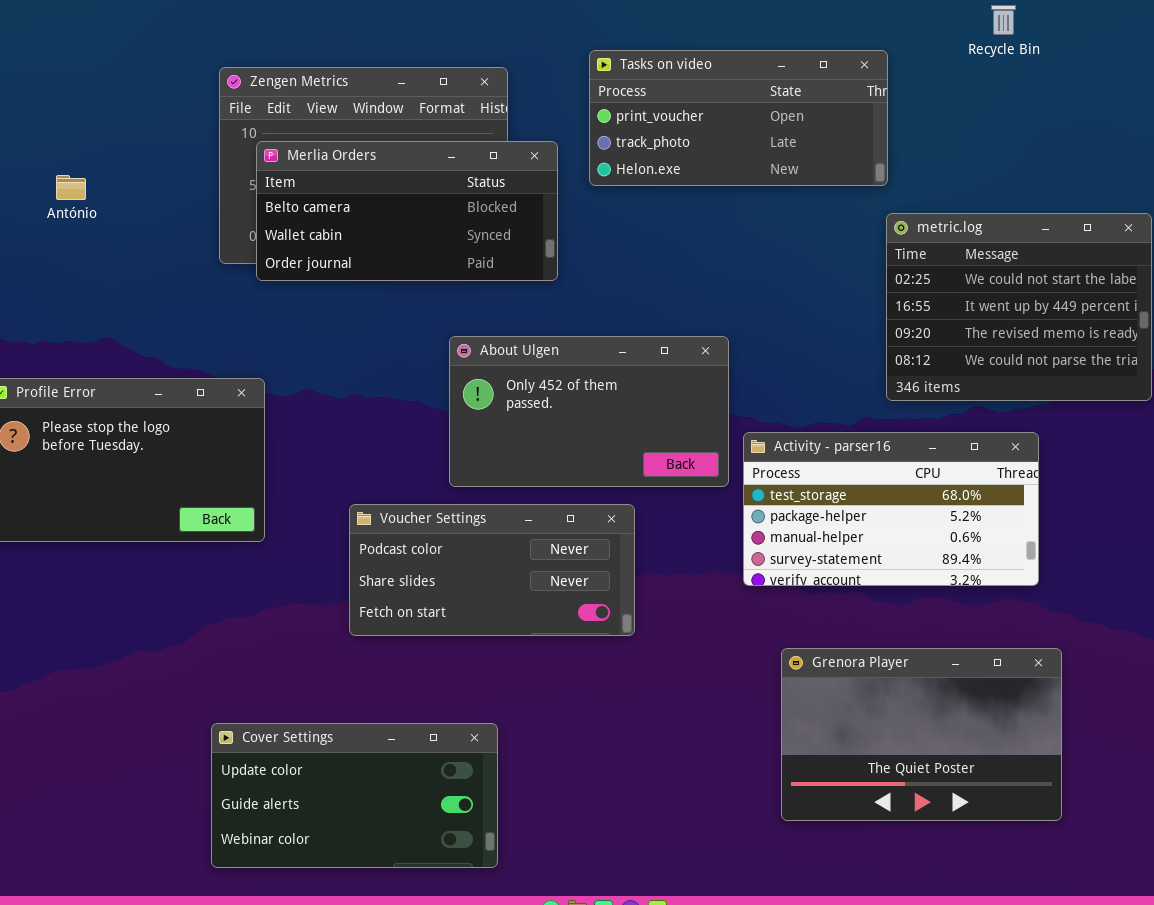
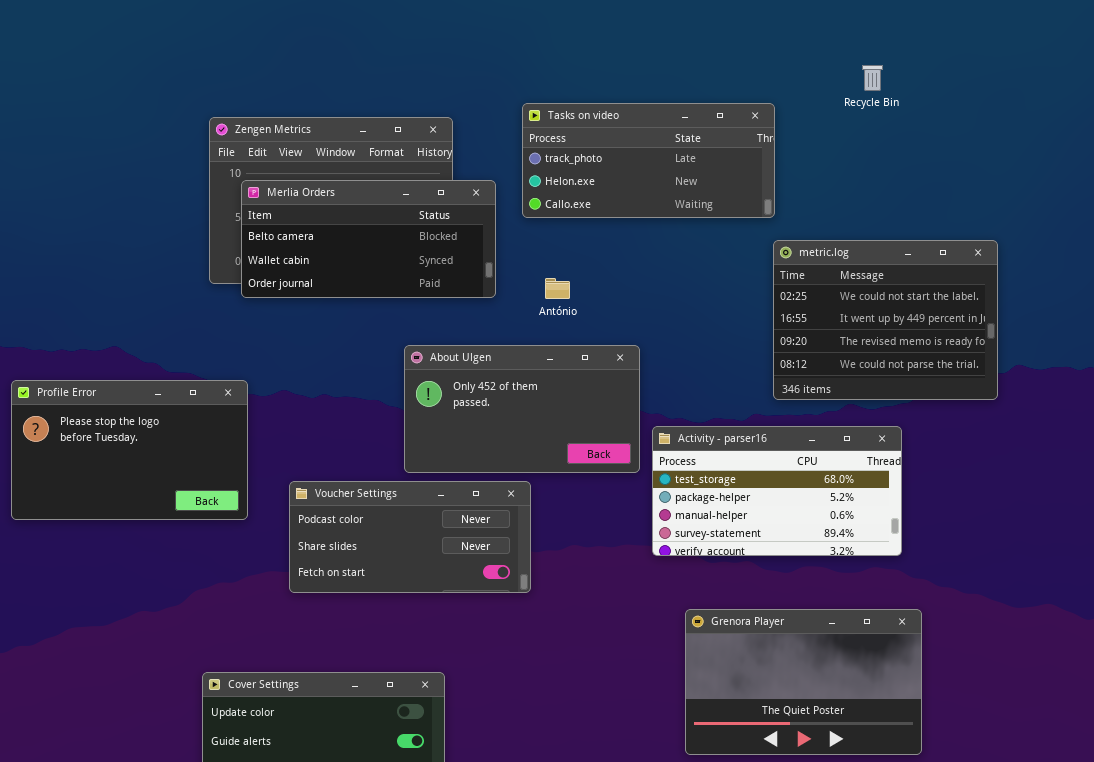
Tasks on video: [589,50,888,186] -> [522,103,775,218], scrolled down 1 row
António: [56,175,86,200] -> [545,278,570,299], moved
Voucher Settings: [349,504,635,636] -> [289,481,531,593], moved

